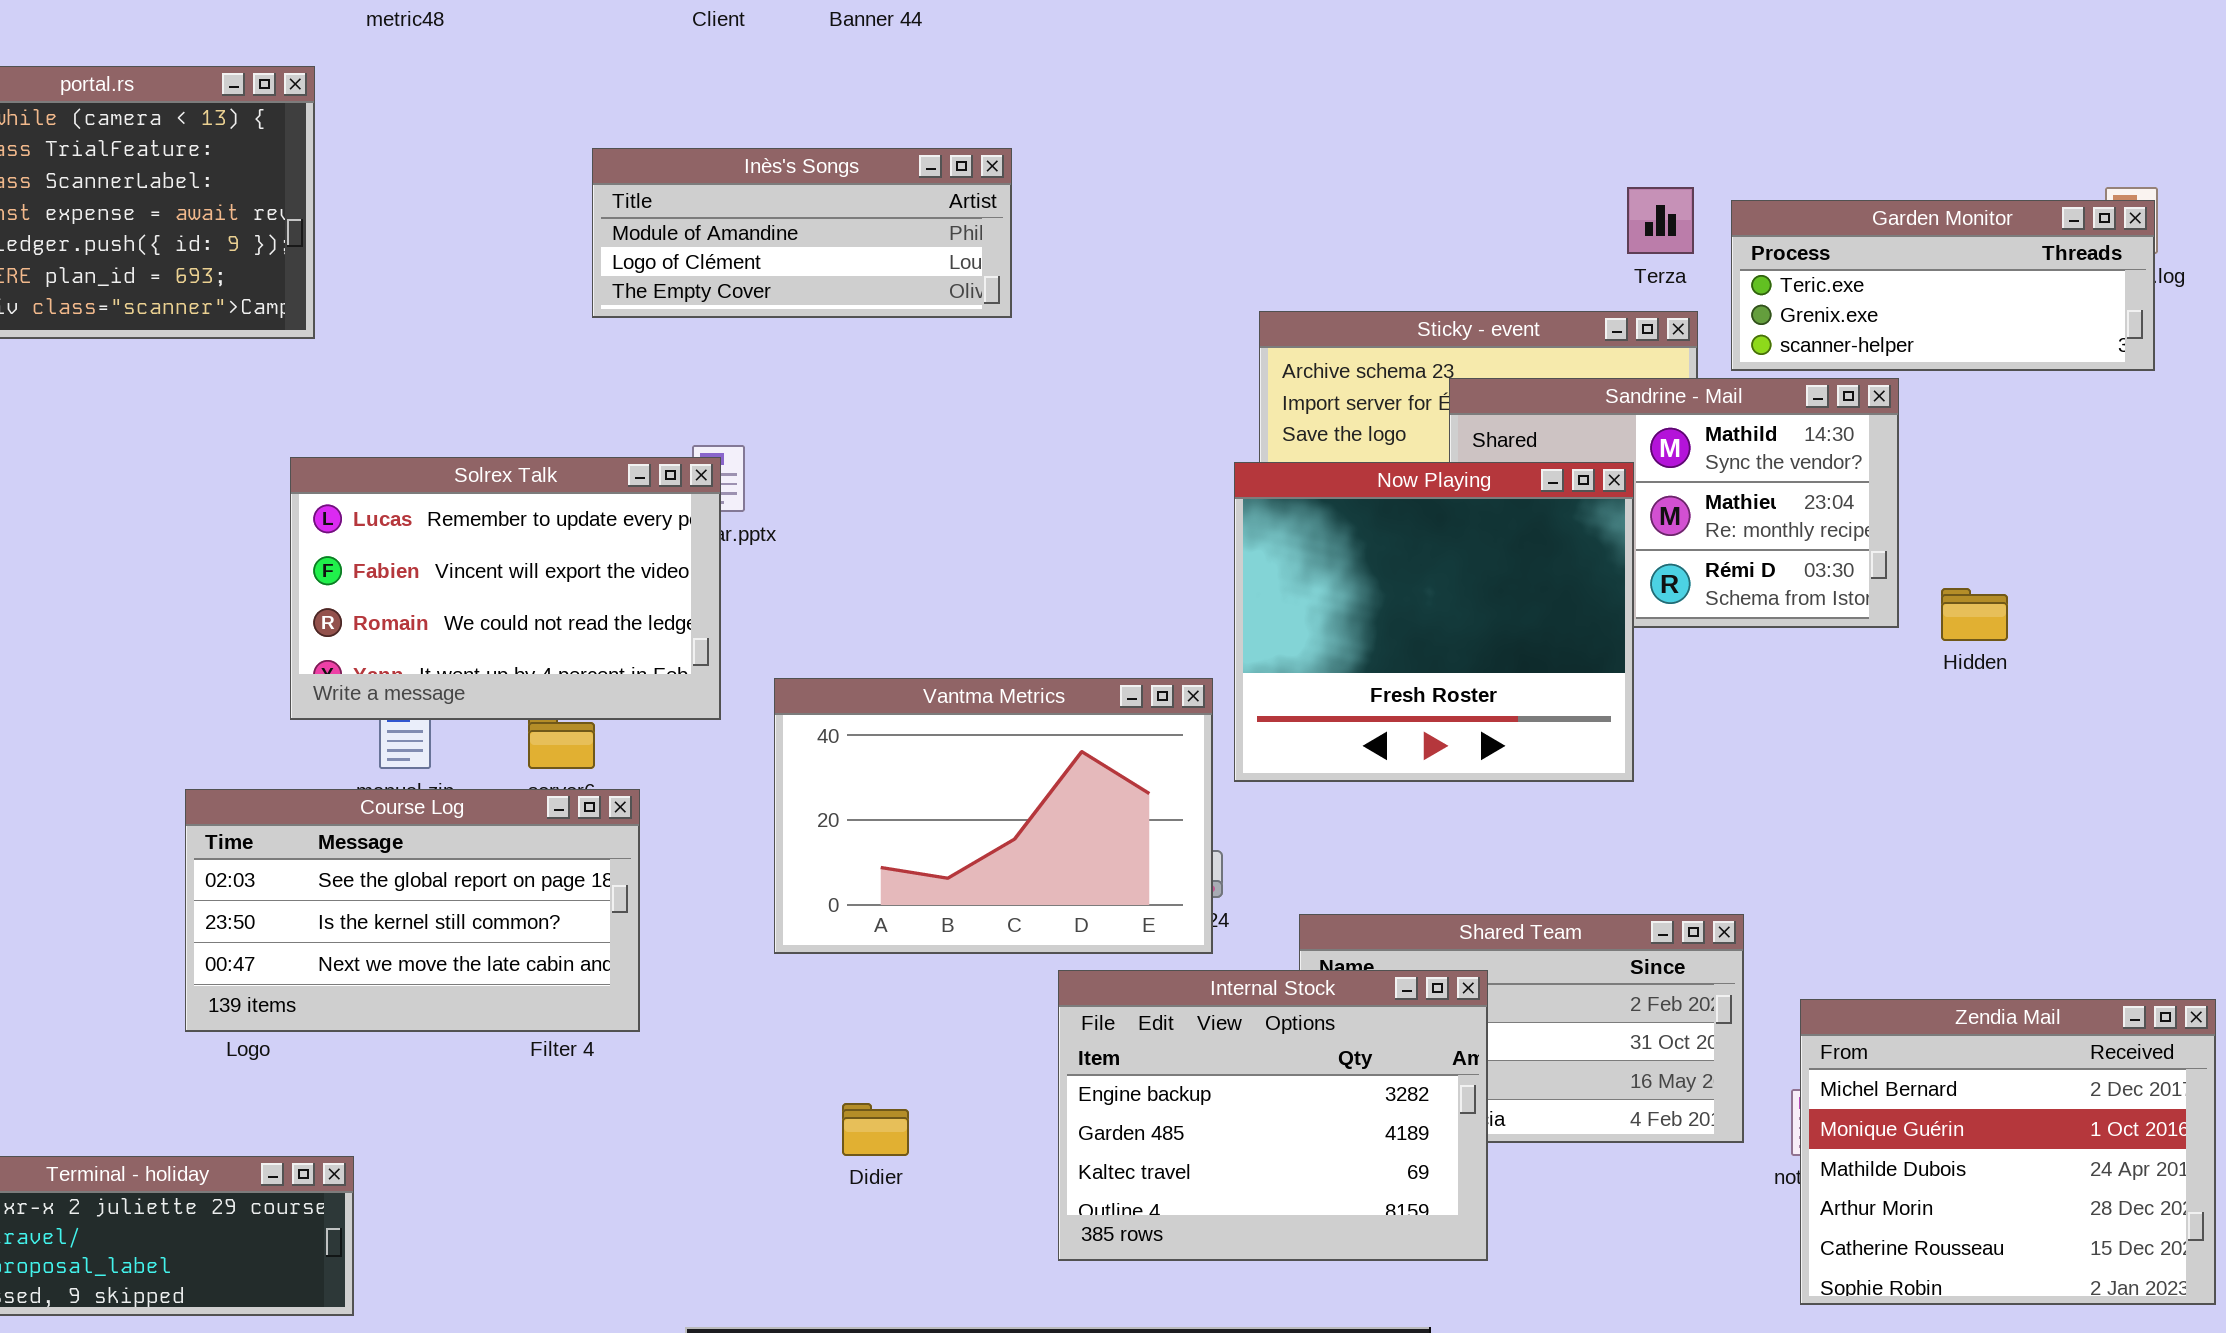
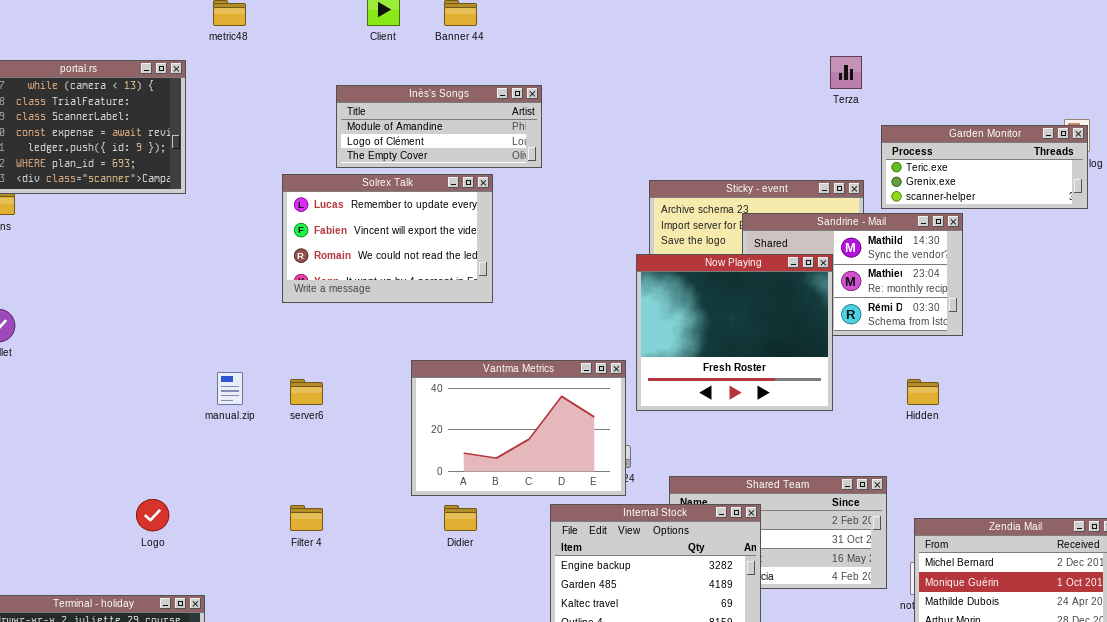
Inès's Songs: [592,148,1012,318] -> [336,85,542,168], moved
Terza: [1627,187,1694,254] -> [830,56,862,89], moved
Solrex Talk: [290,457,721,720] -> [282,174,493,303], moved
Hidden: [1941,588,2008,641] -> [907,379,939,405], moved
Course Log: [185,789,640,1032] -> none, closed
Didier: [842,1103,909,1156] -> [444,505,477,531], moved

